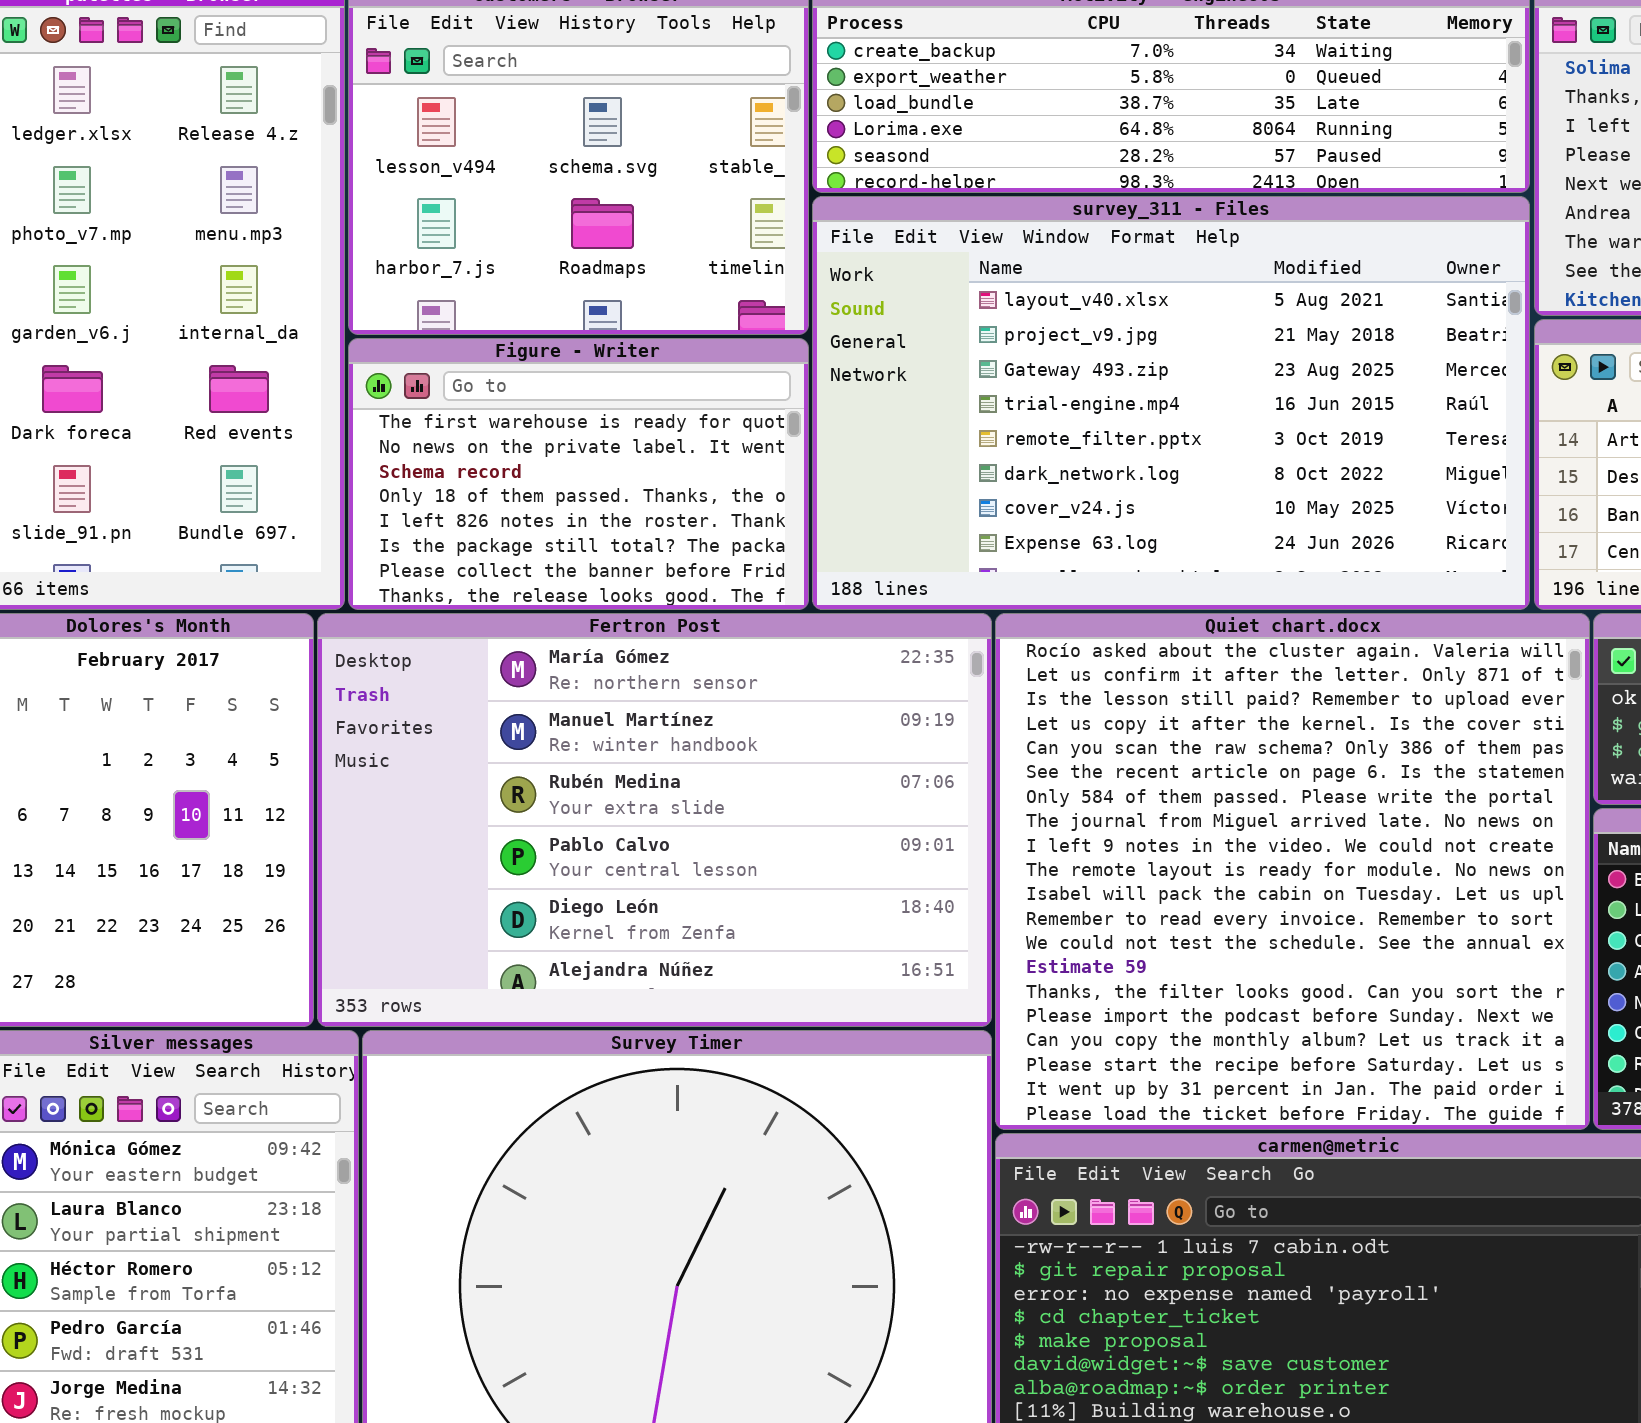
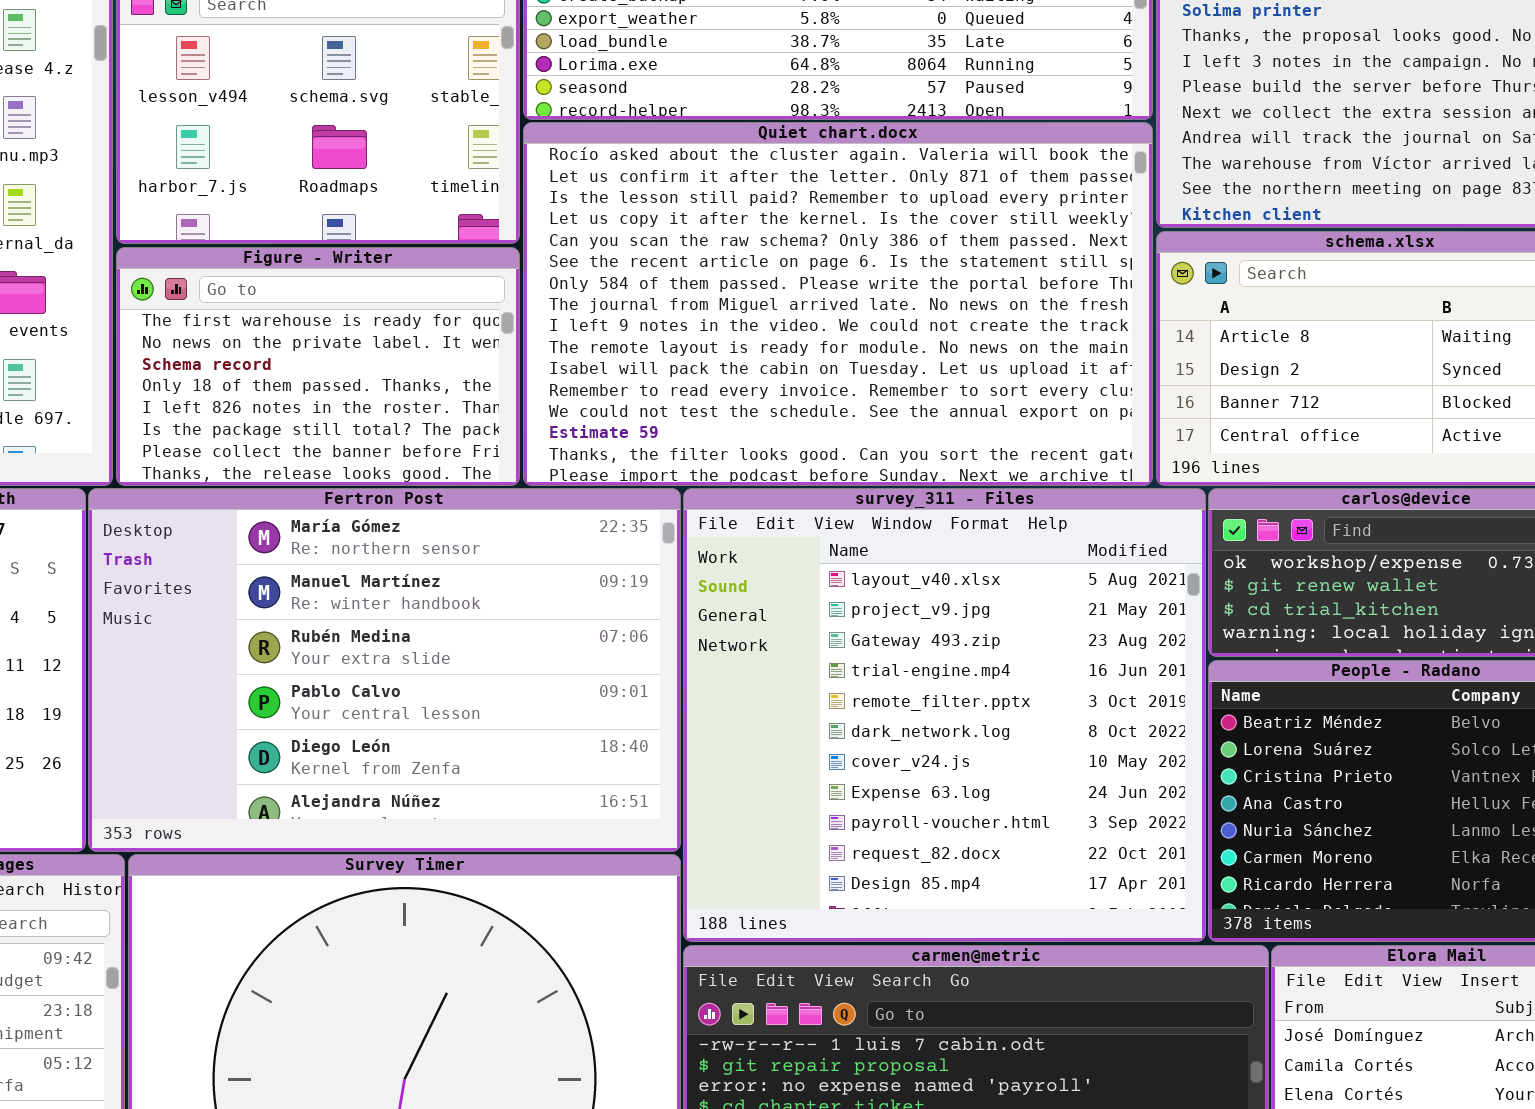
survey_311 - Files: [812,196,1530,610] -> [683,488,1206,942], moved, resized
Quiet chart.docx: [995,613,1590,1130] -> [523,122,1153,486], moved, resized

